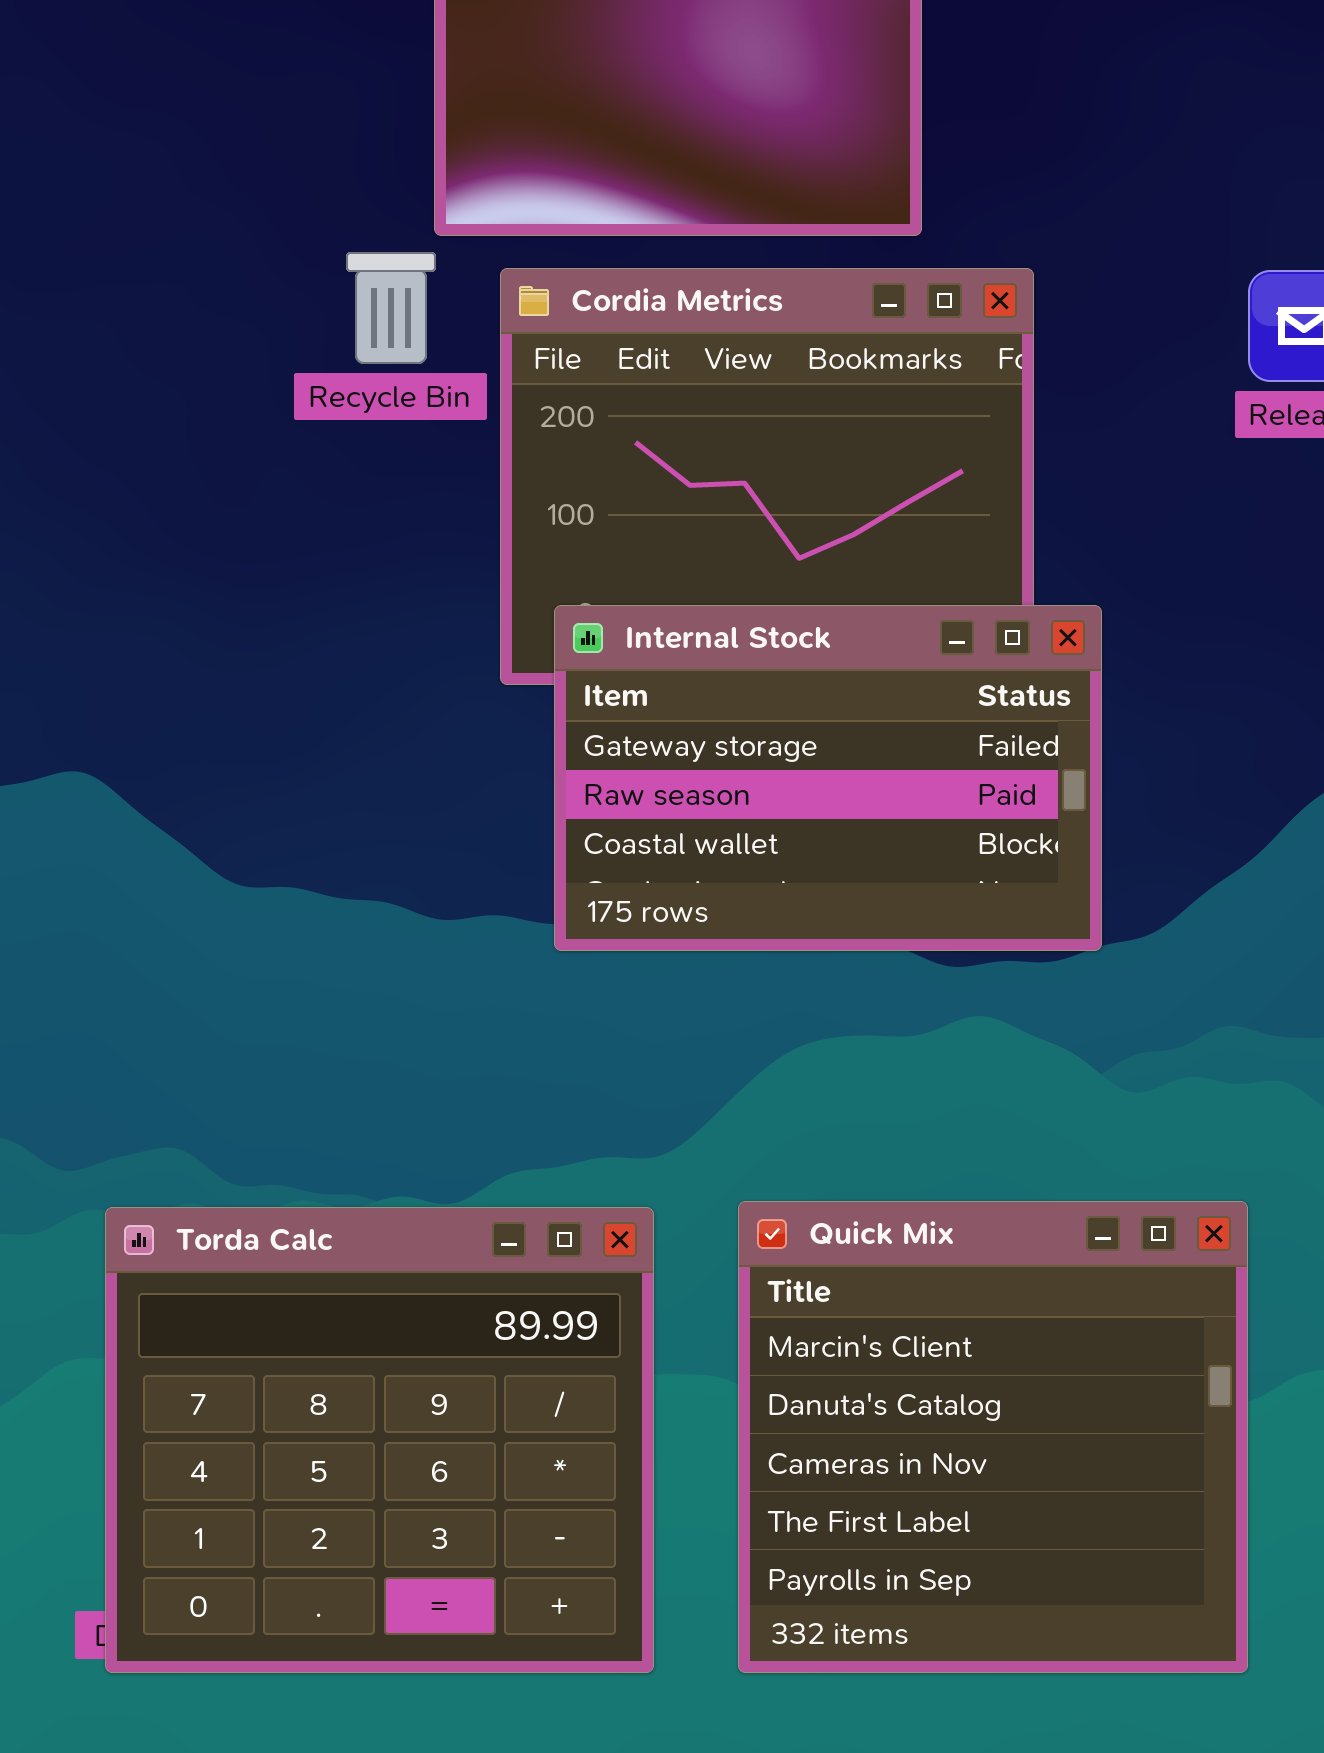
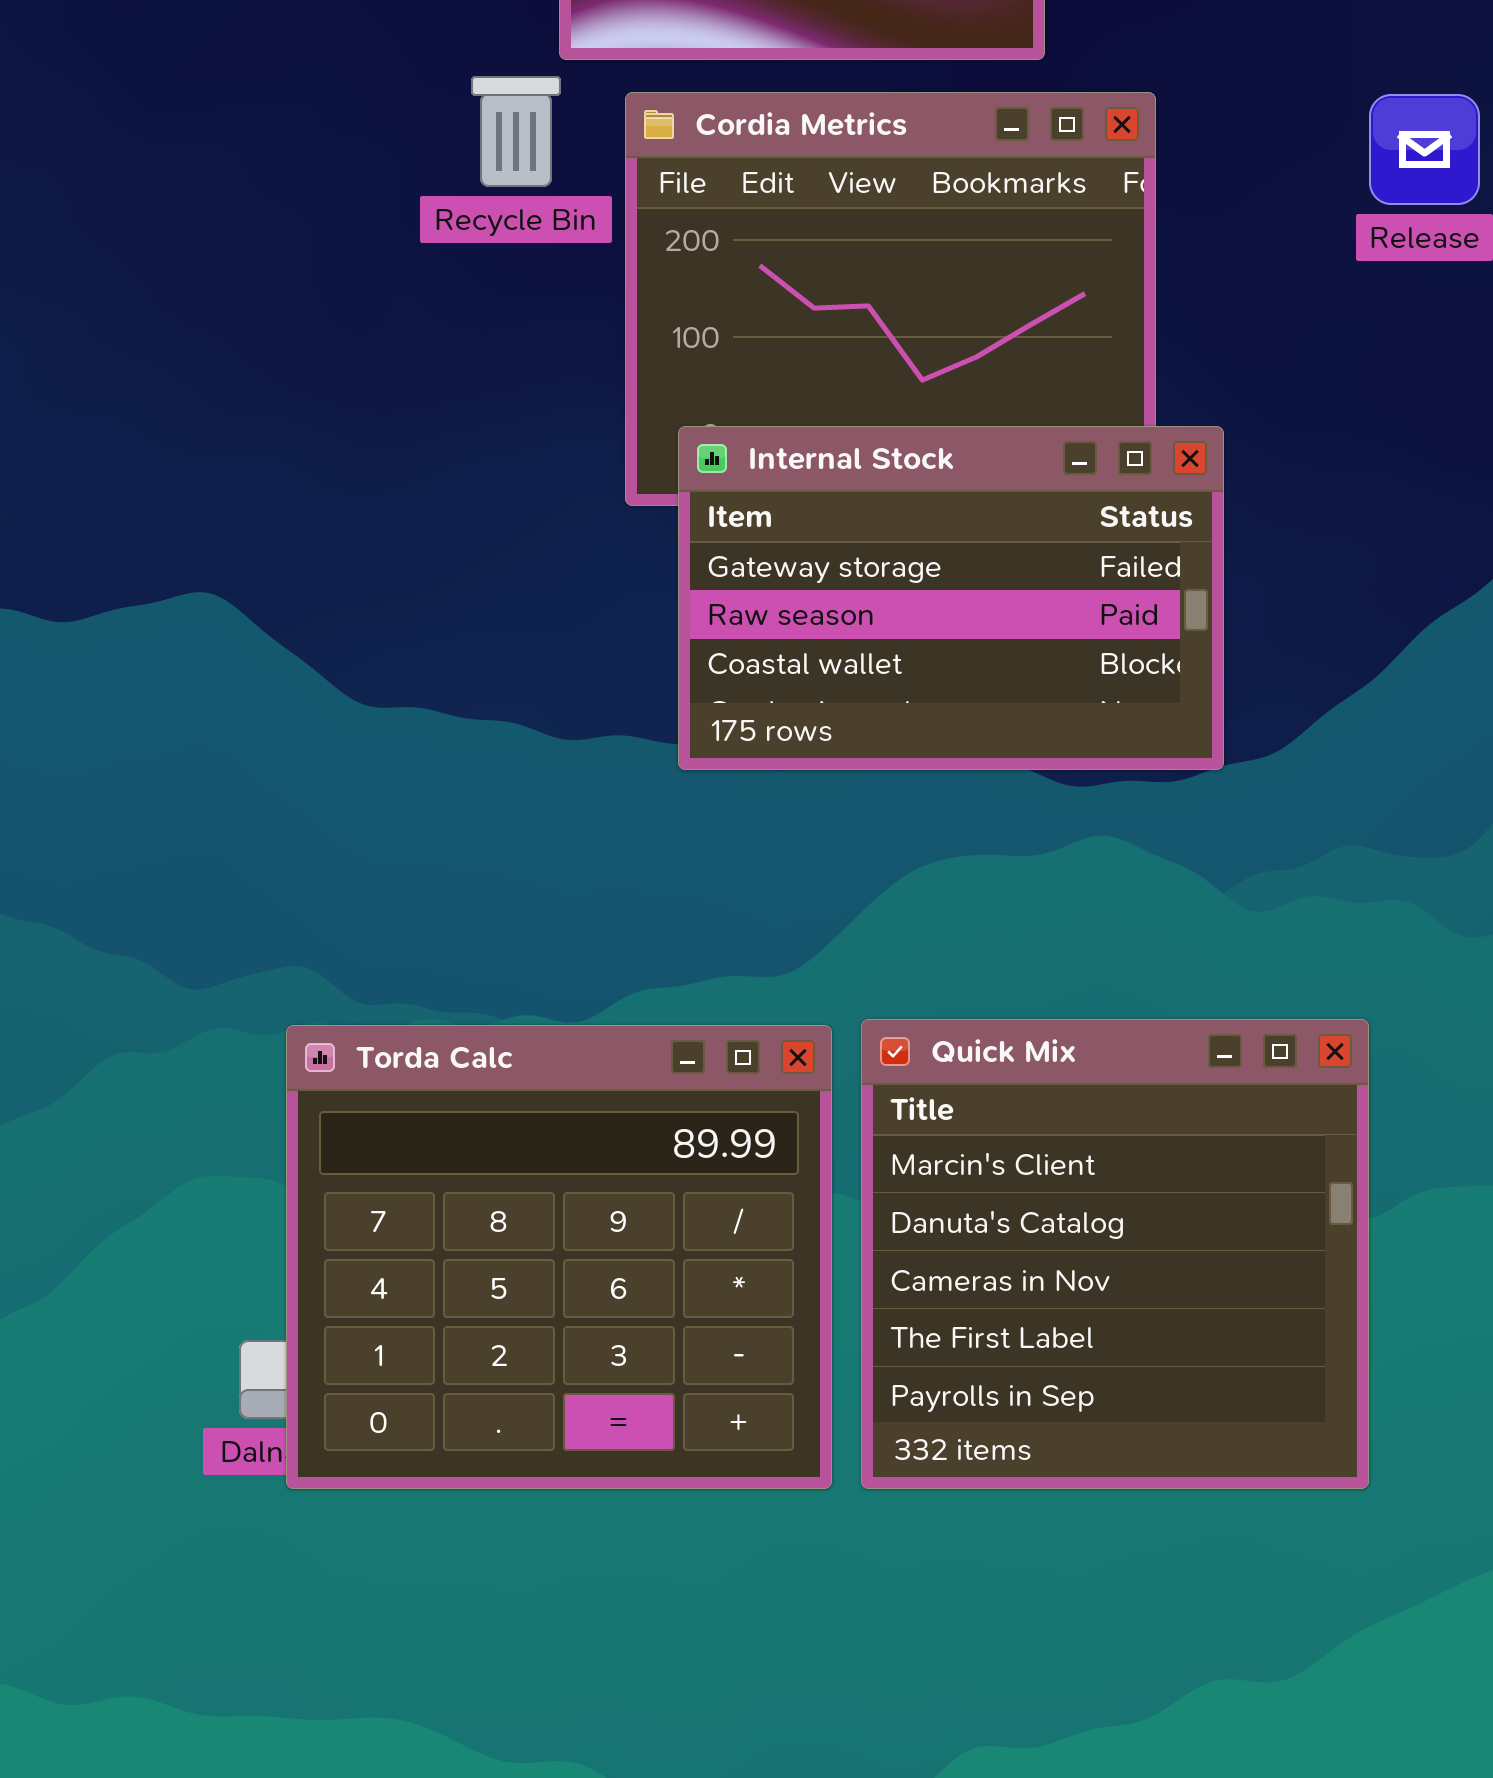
Torda Calc: [105,1207,654,1673] -> [286,1025,832,1489], moved

